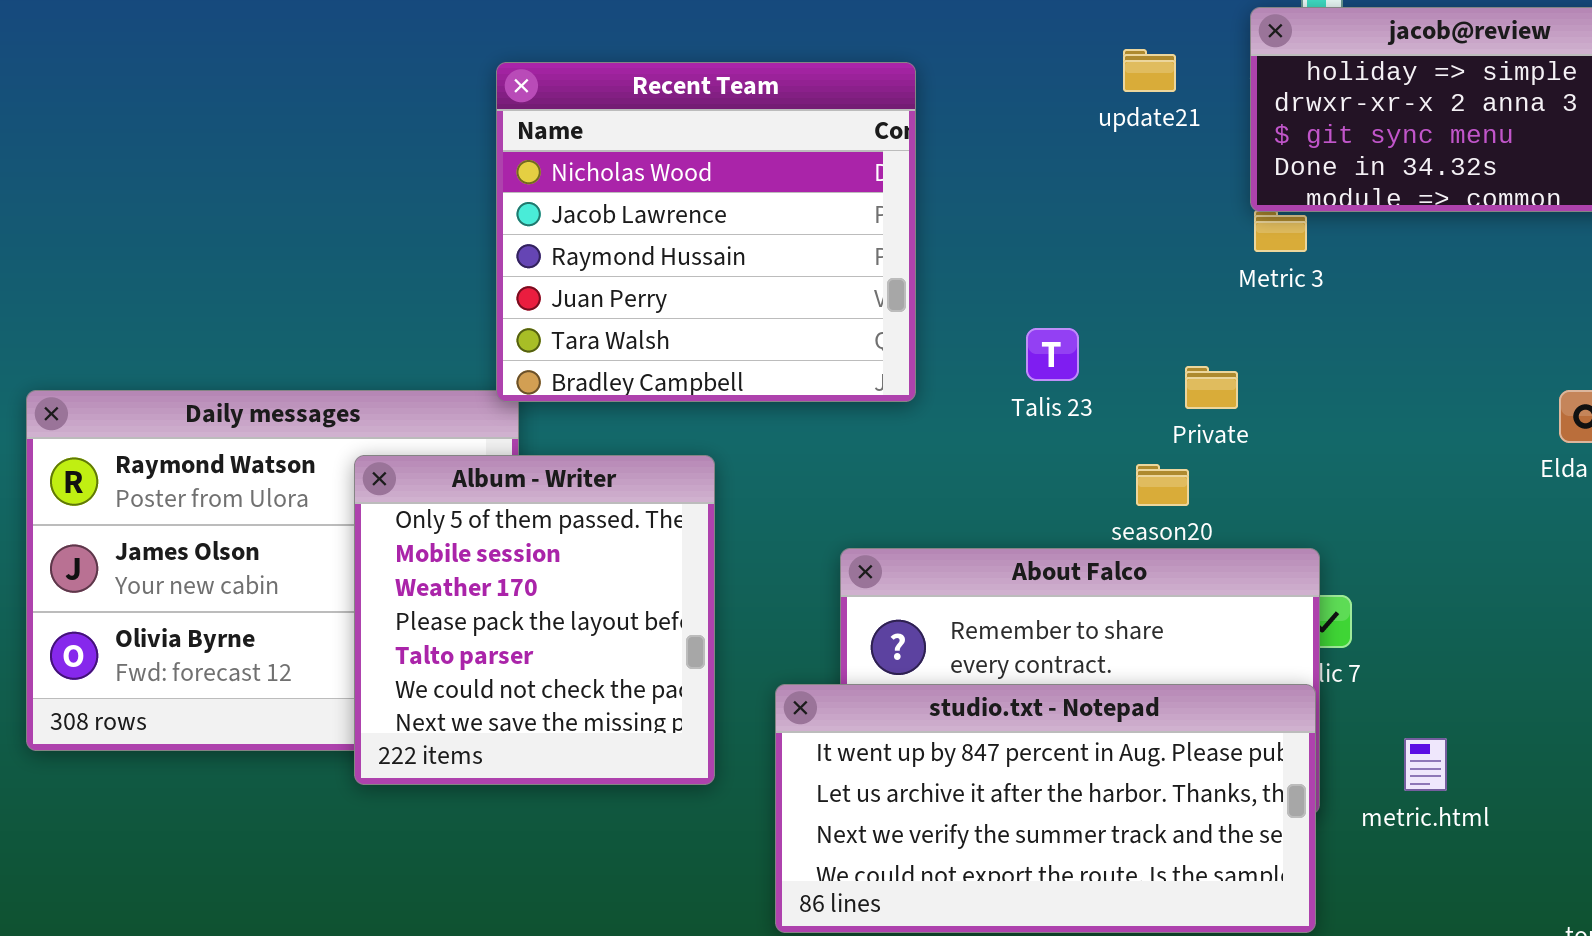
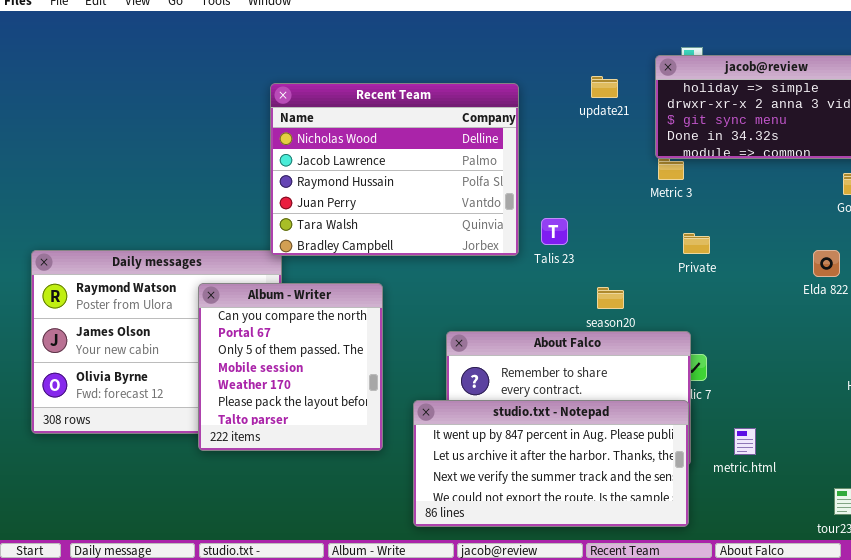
Recent Team: [496,62,916,402] -> [270,83,519,256], resized
Private: [1185,366,1238,409] -> [683,233,710,254], moved
Album - Writer: [354,455,715,785] -> [198,283,383,451], scrolled up 2 rows

